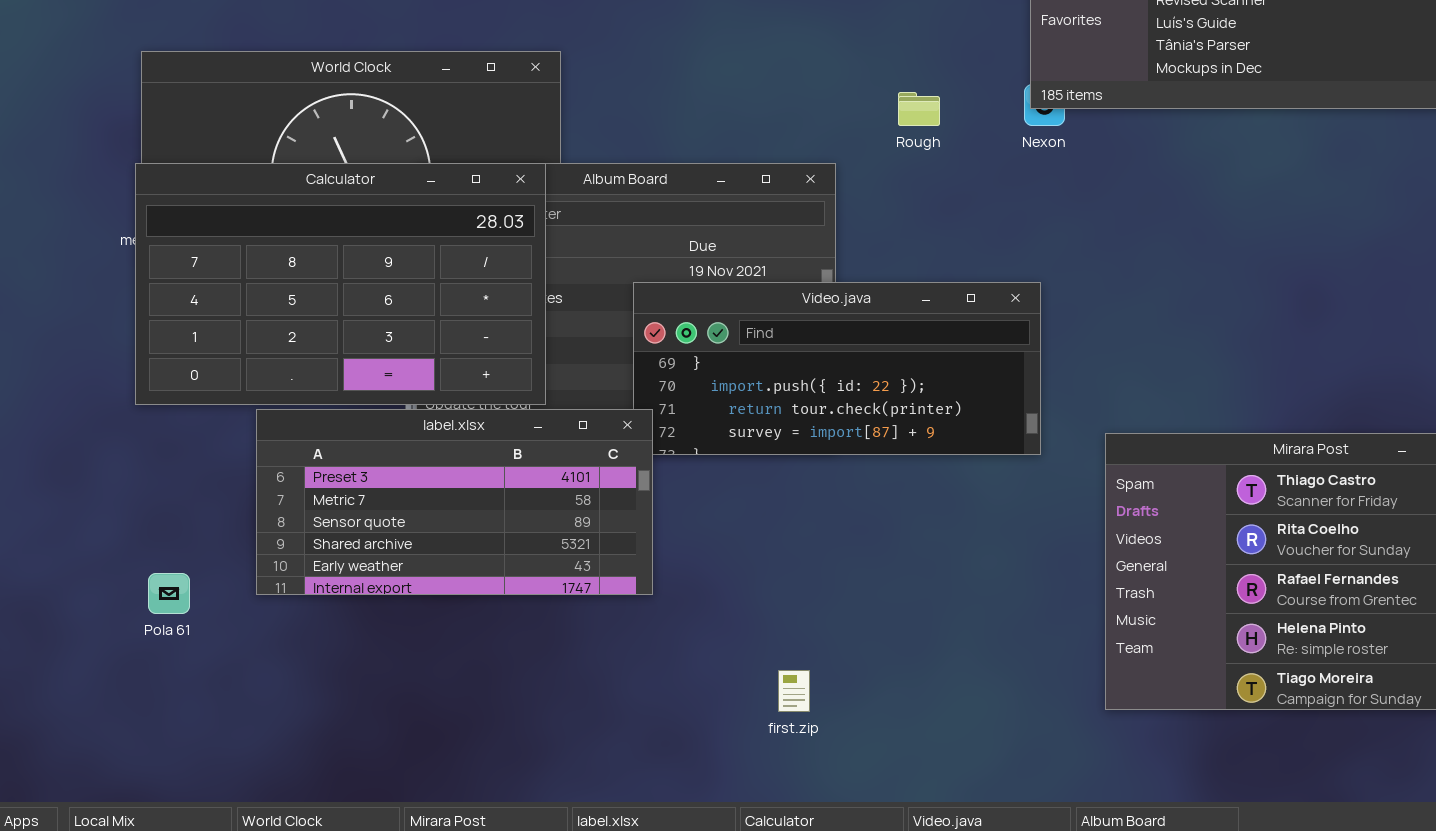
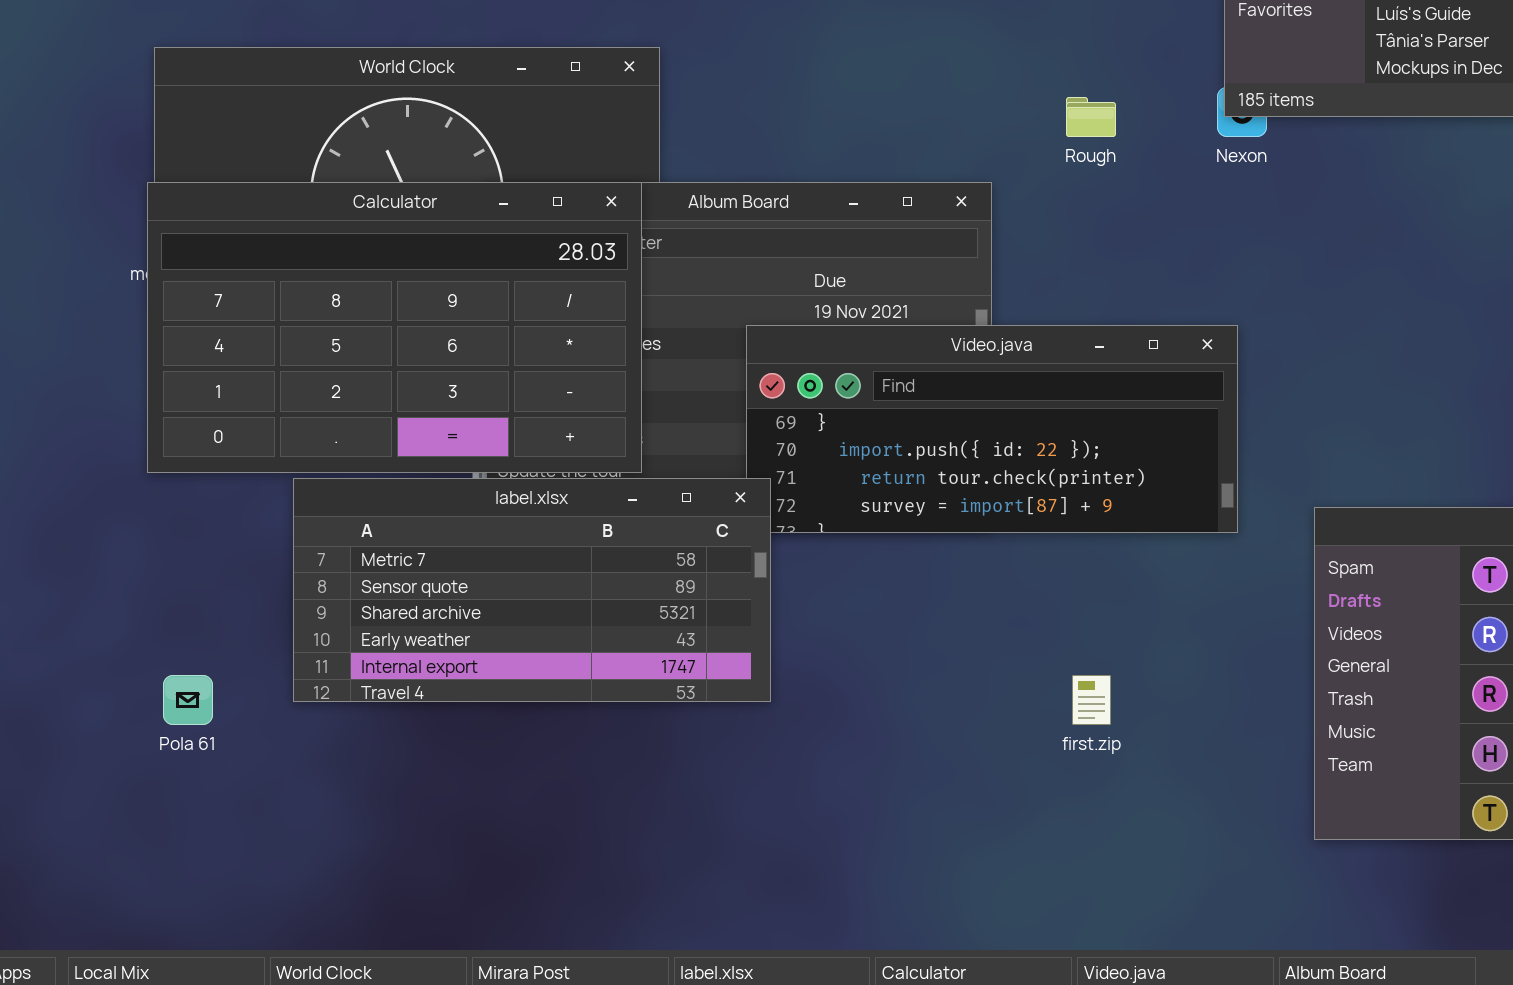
label.xlsx: [256,409,653,595] -> [293,478,771,702], scrolled down 1 row
first.zip: [778,670,810,712] -> [1072,675,1111,725], moved

